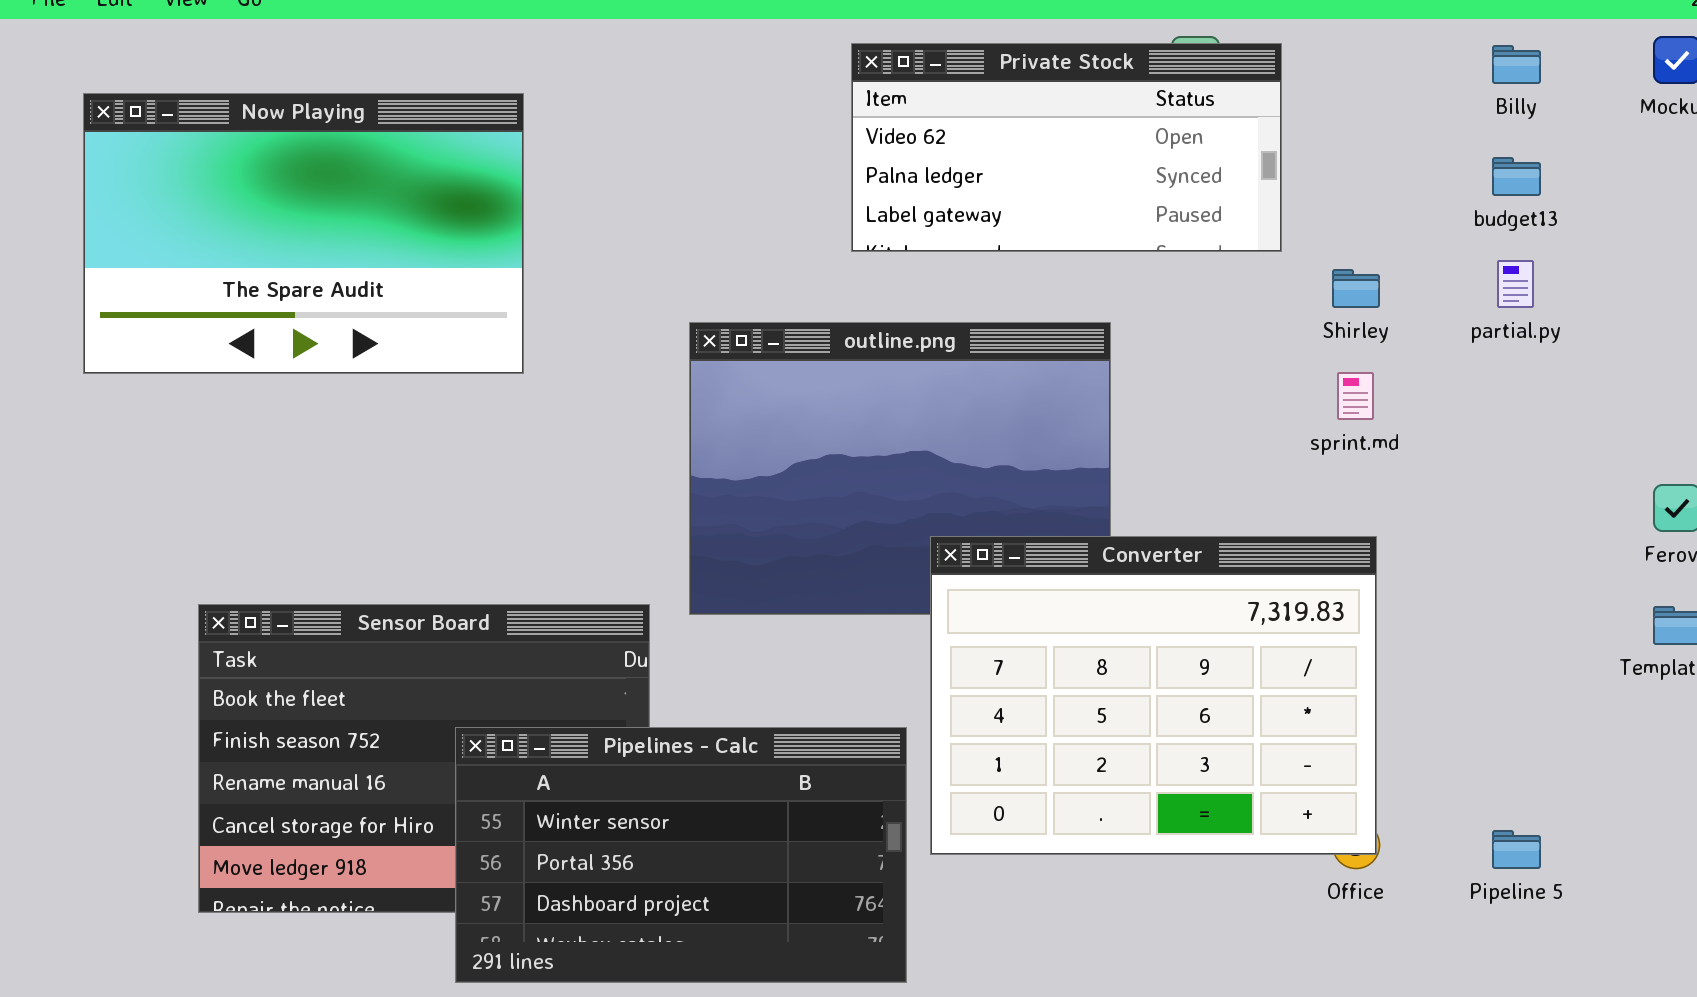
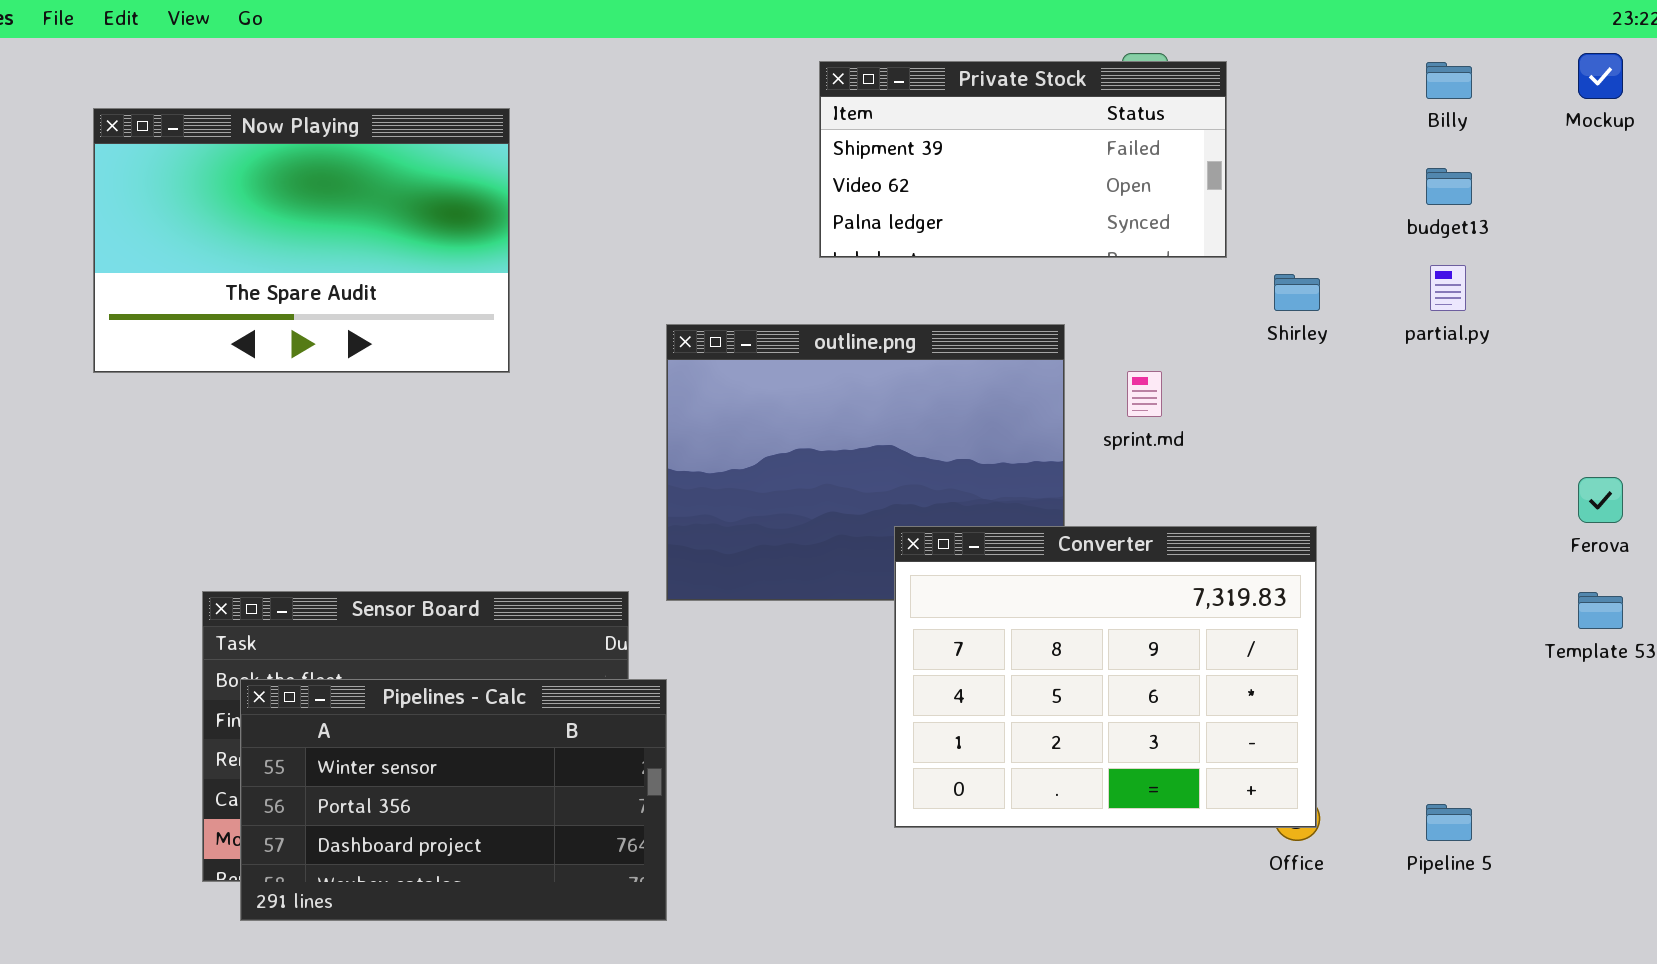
Private Stock: [851,43,1282,252] -> [819,61,1227,258], scrolled up 1 row
sprint.md: [1337,372,1374,420] -> [1127,371,1162,417], moved
Pipelines - Calc: [455,727,907,983] -> [240,679,667,921], moved

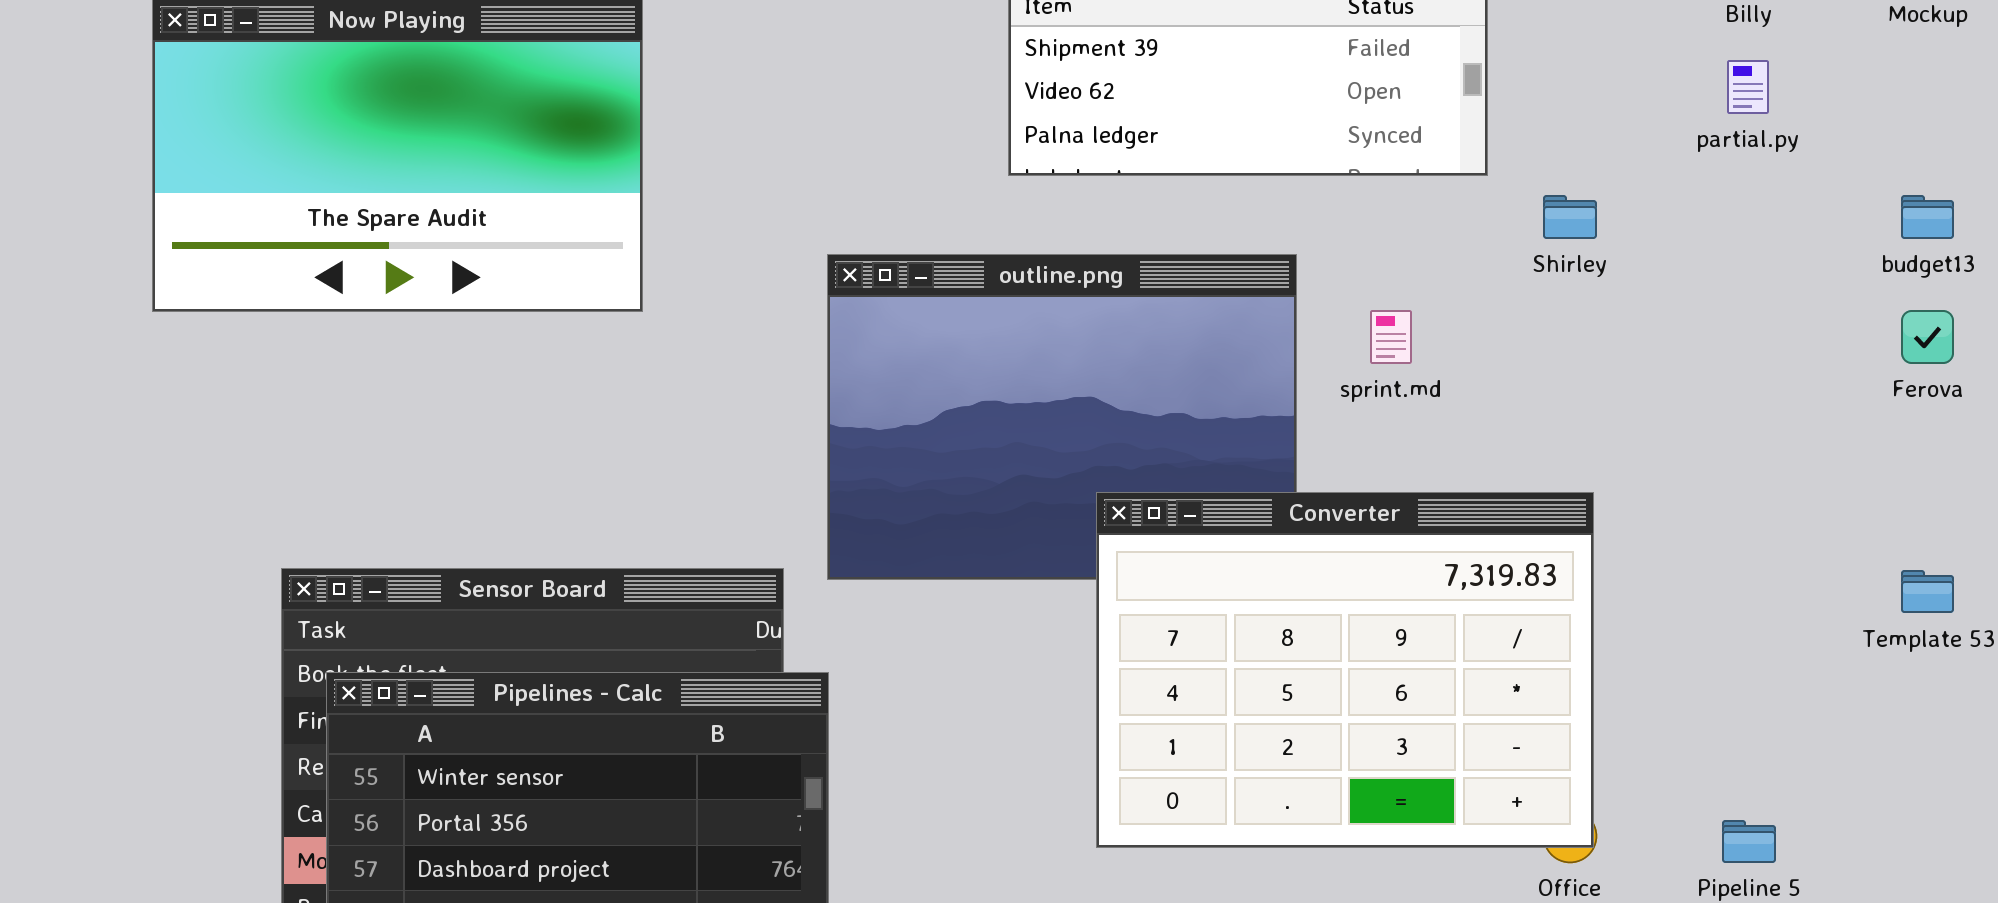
budget13: [1426,168,1472,205] -> [1901,195,1954,239], moved
partial.py: [1430,265,1466,311] -> [1727,60,1769,114], moved
Ferova: [1578,477,1623,523] -> [1901,310,1954,364], moved

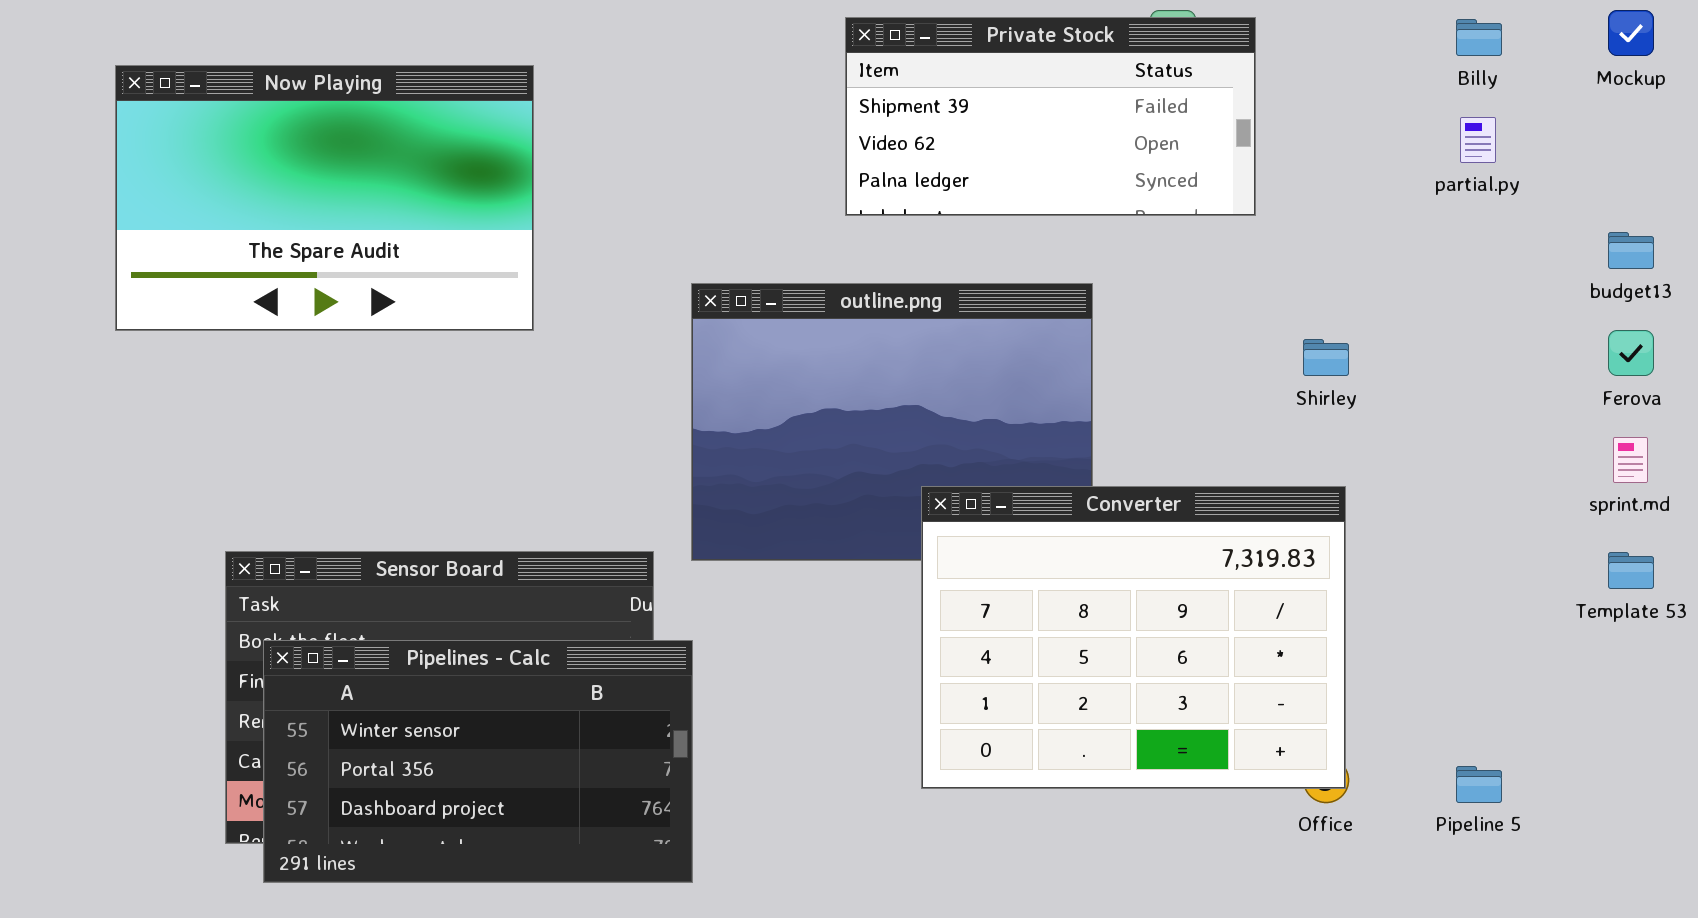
Shirley: [1543,195,1597,239] -> [1303,339,1349,376], moved
sprint.md: [1370,310,1412,364] -> [1613,437,1648,483], moved

